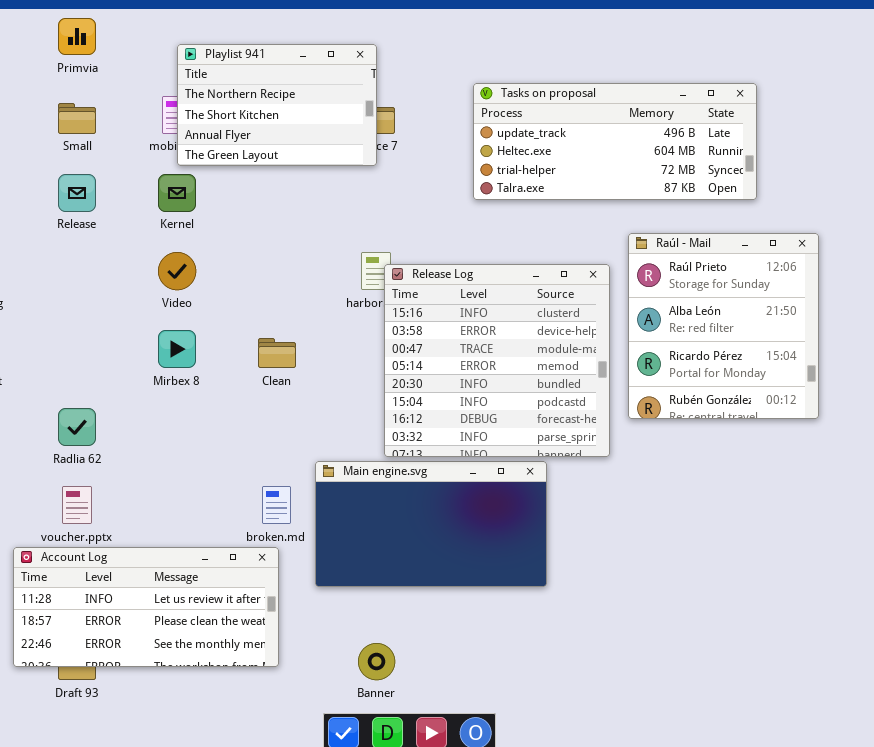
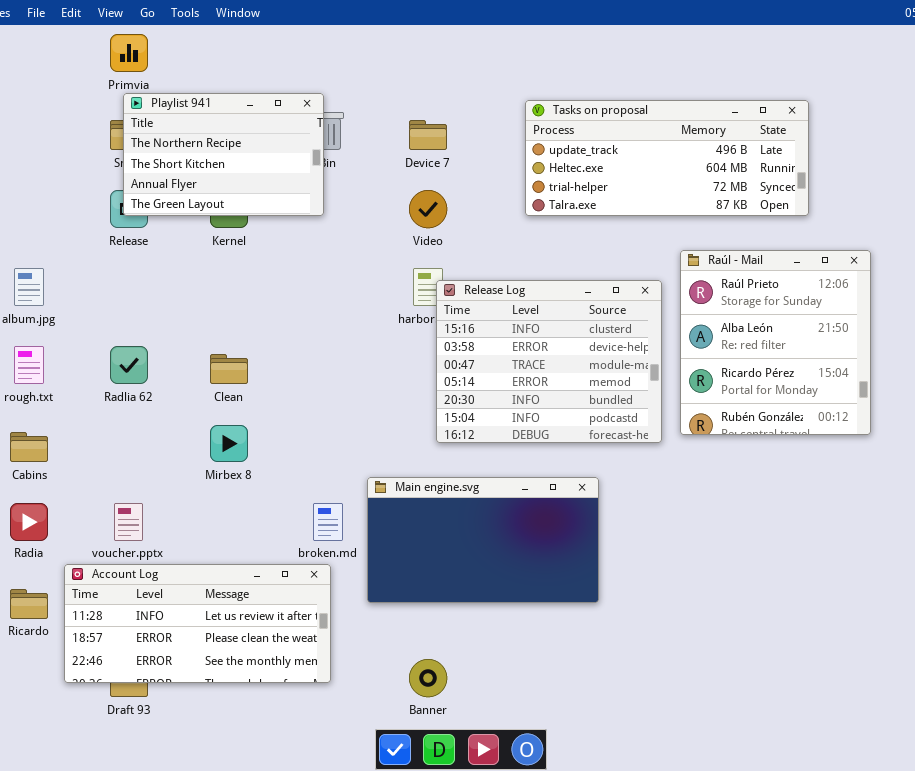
Playlist 941: [177,44,377,166] -> [123,93,324,216], moved
Video: [158,252,196,290] -> [409,190,447,228], moved
Release Log: [384,264,610,457] -> [436,280,662,443], resized
Mirbex 8: [158,330,196,368] -> [210,425,248,462], moved
Clean: [258,338,296,368] -> [210,354,248,384], moved
Radlia 62: [58,408,96,446] -> [110,346,148,384], moved

